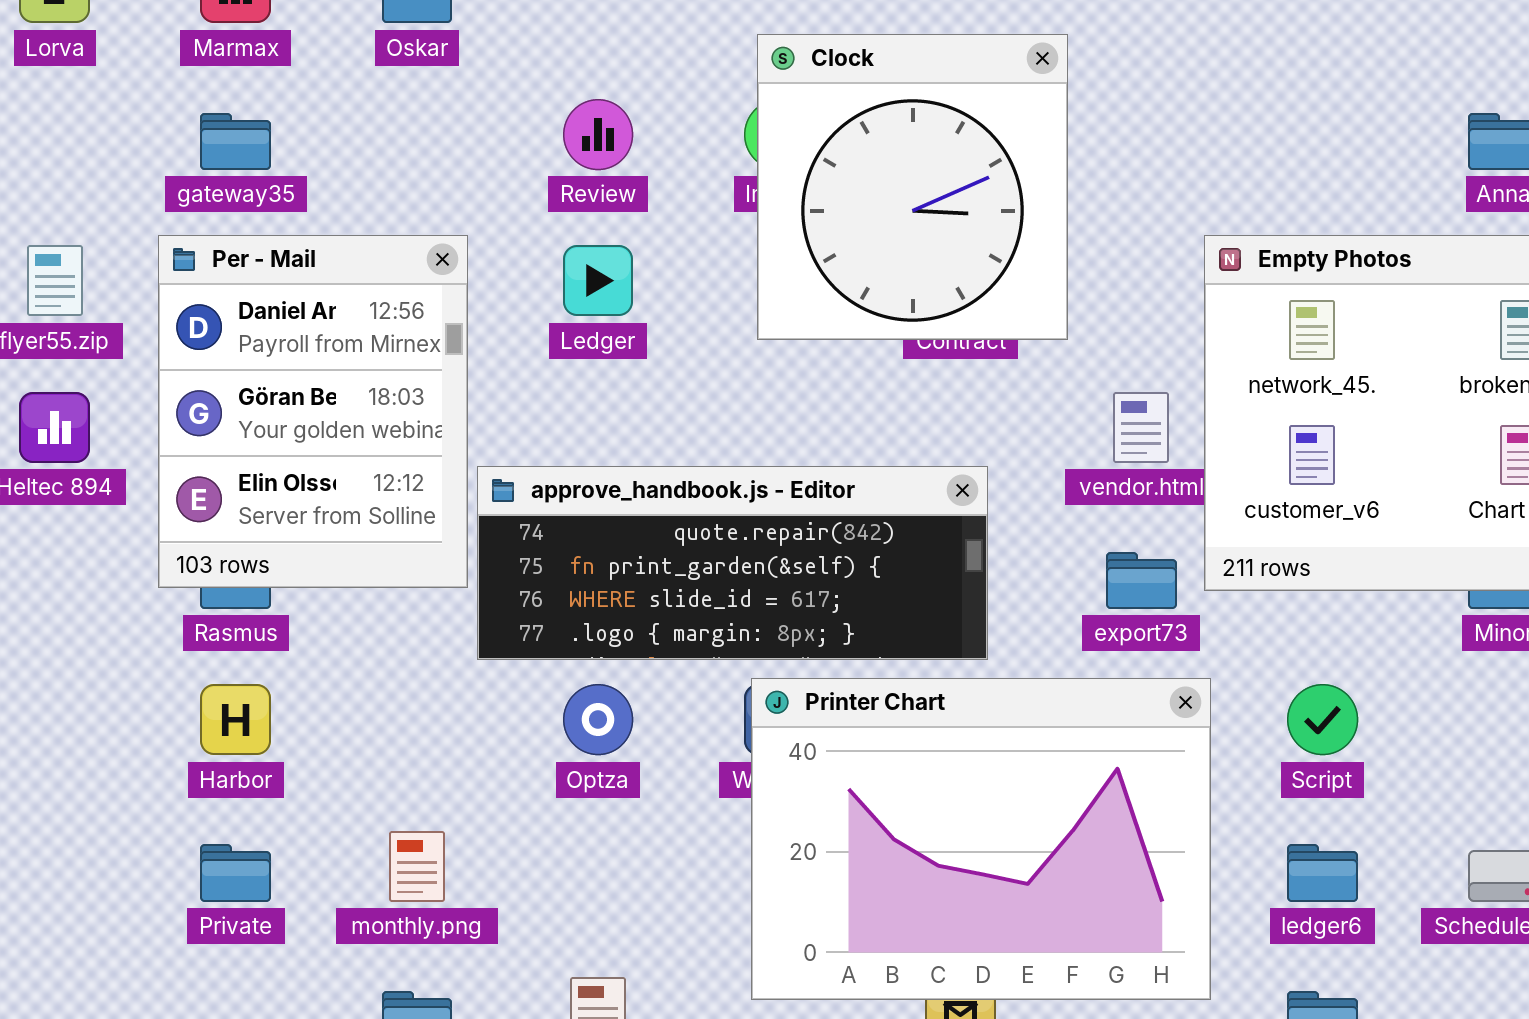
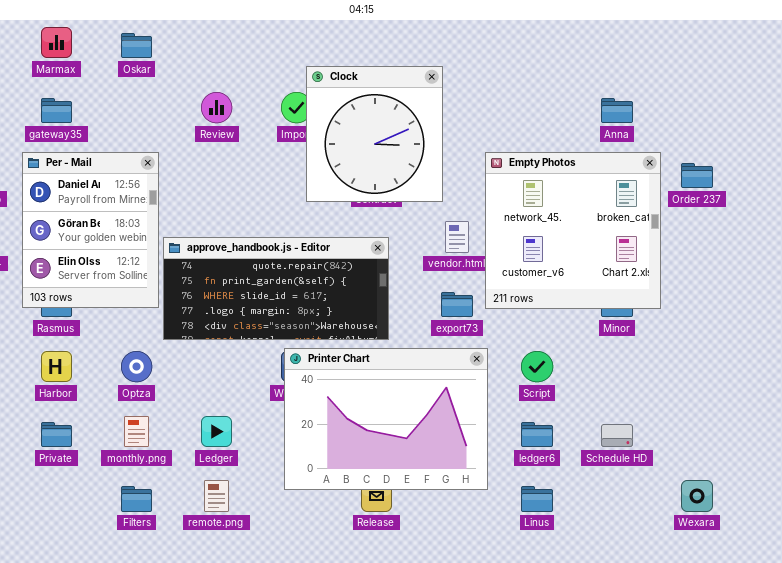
Clock: [757,34,1068,340] -> [306,66,443,202], moved
Ledger: [563,245,633,316] -> [201,416,232,447], moved
approve_handbook.js - Editor: [477,466,988,660] -> [163,237,389,340], resized
Optza: [563,684,633,755] -> [121,351,152,382], moved

